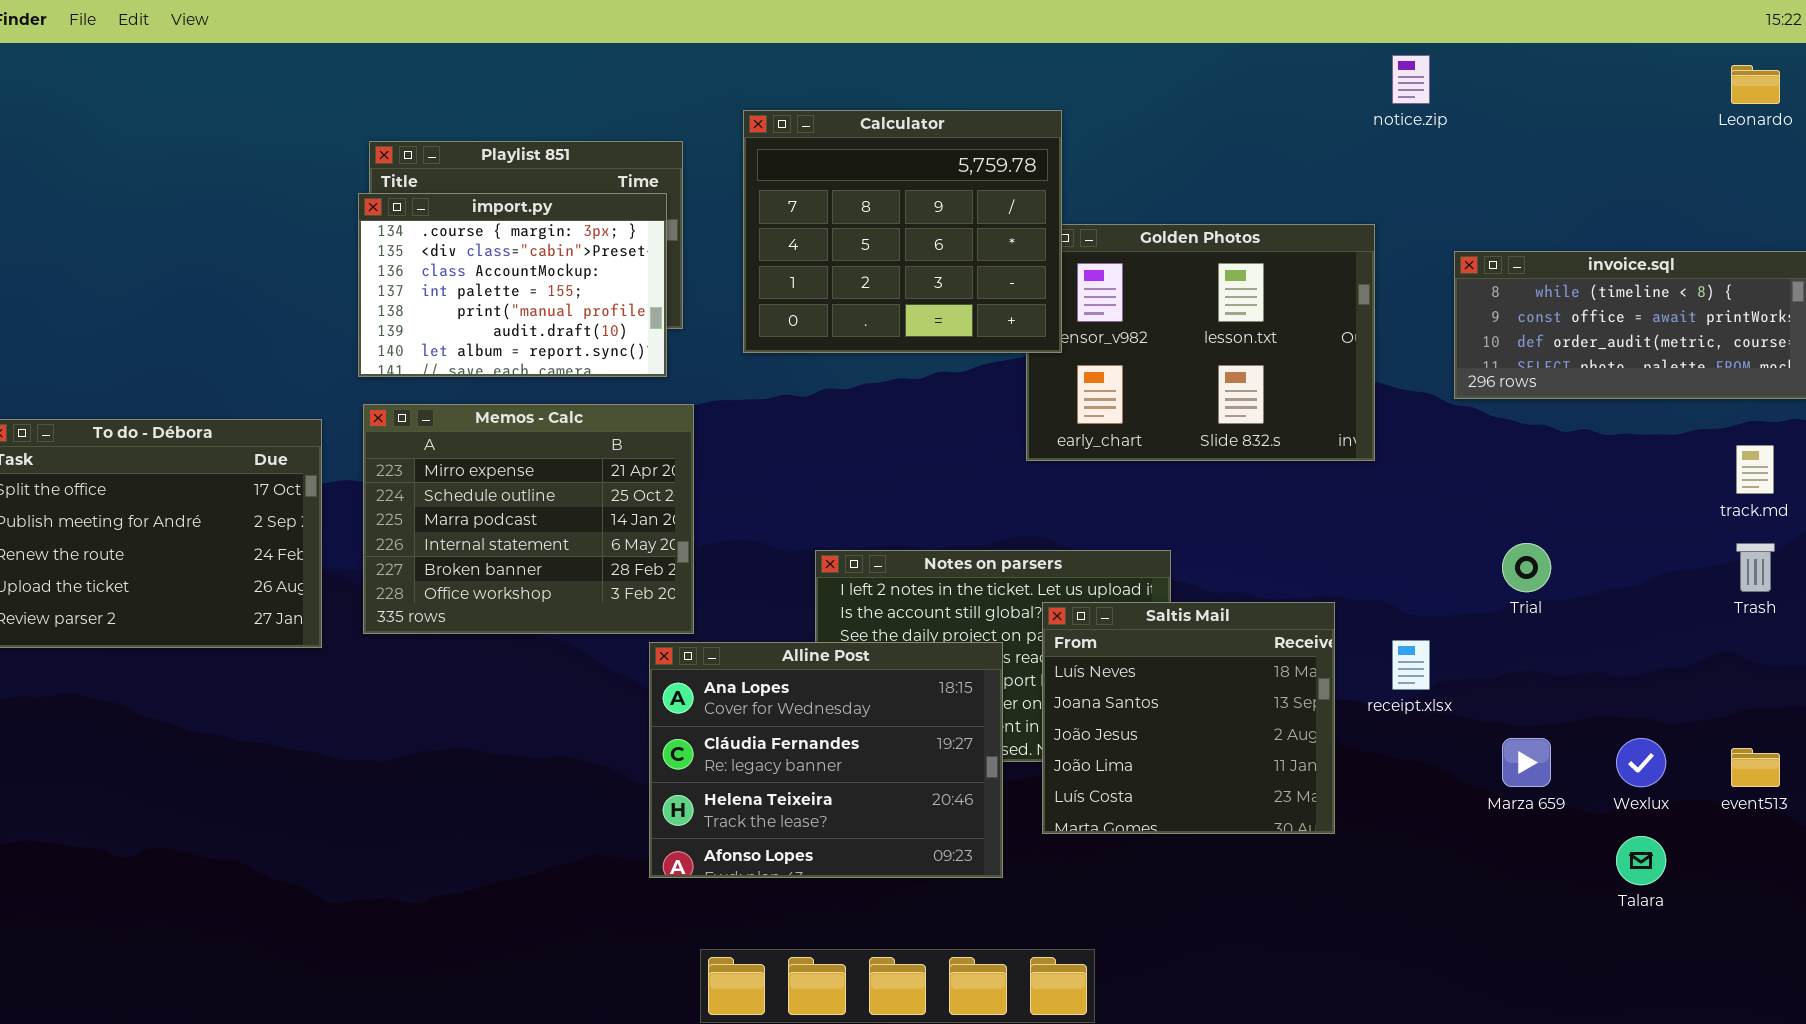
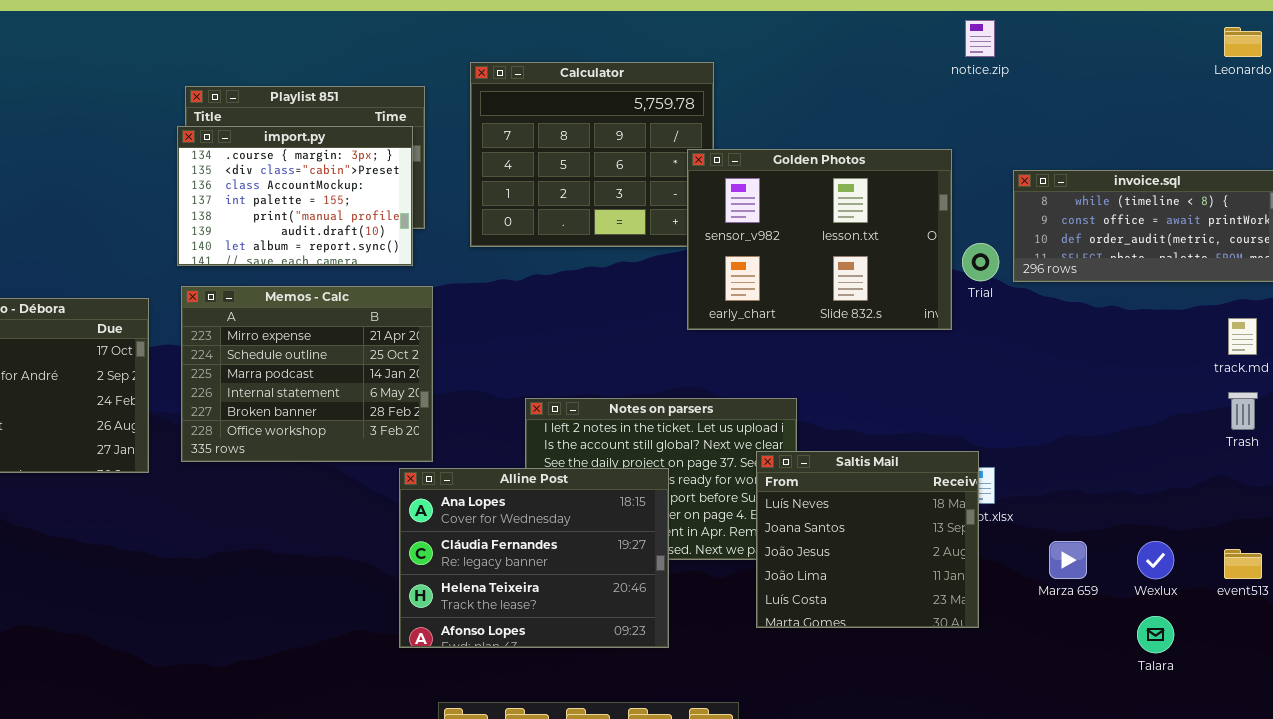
Golden Photos: [1026,224,1375,461] -> [687,149,952,330], raised
Trial: [1502,543,1551,592] -> [962,243,999,281], moved
Saltis Mail: [1042,602,1335,834] -> [756,451,979,628], moved

